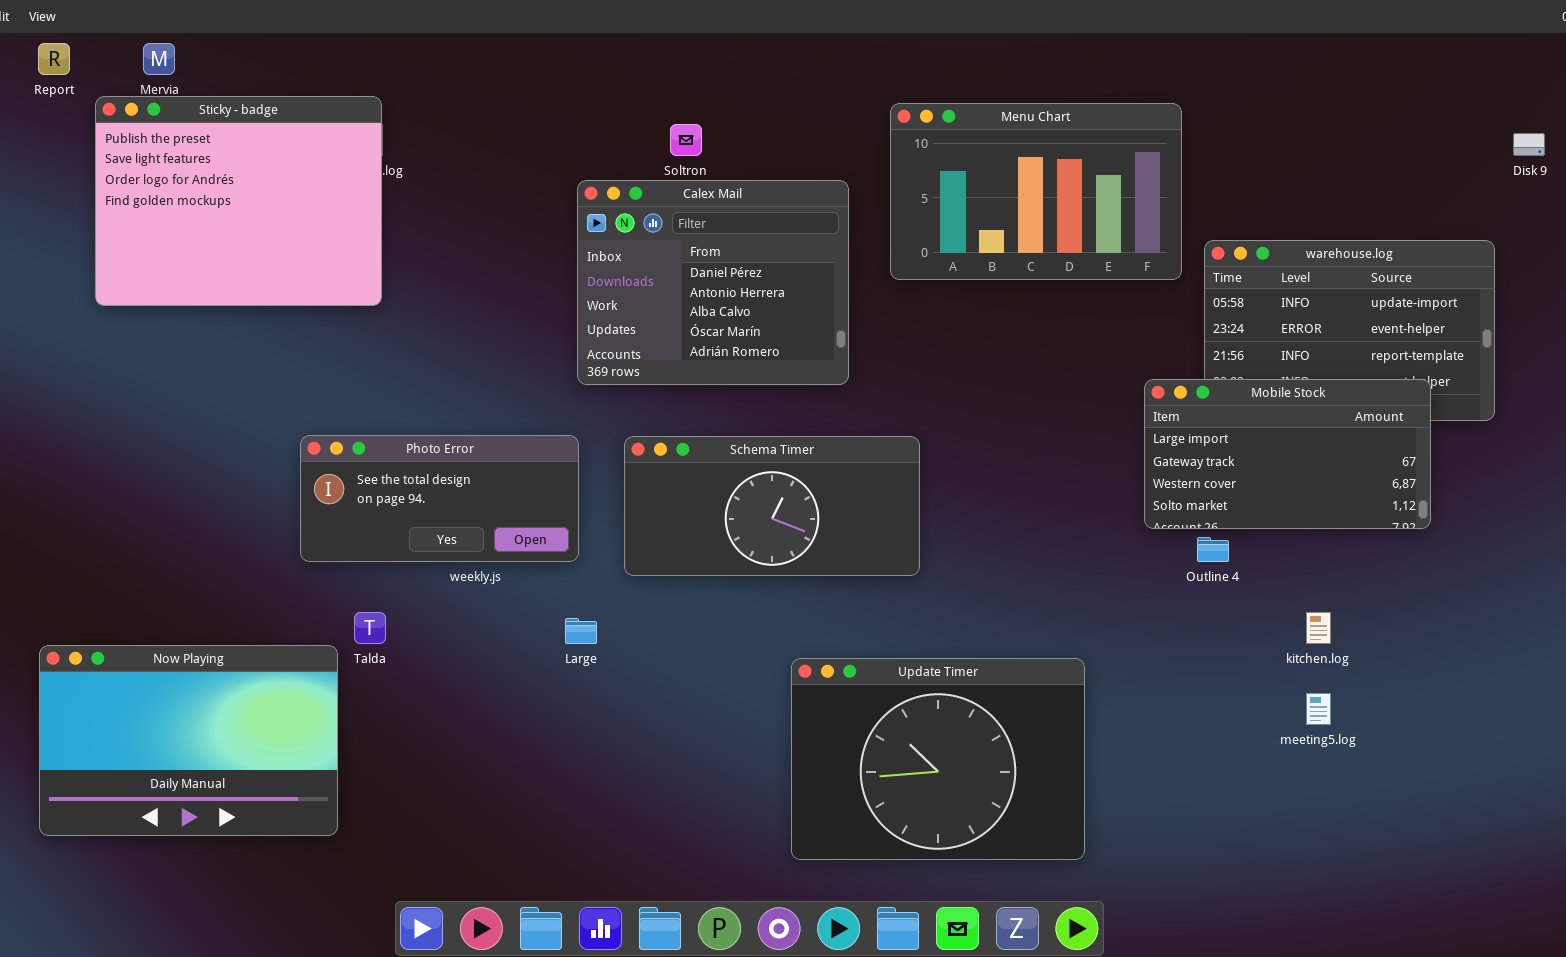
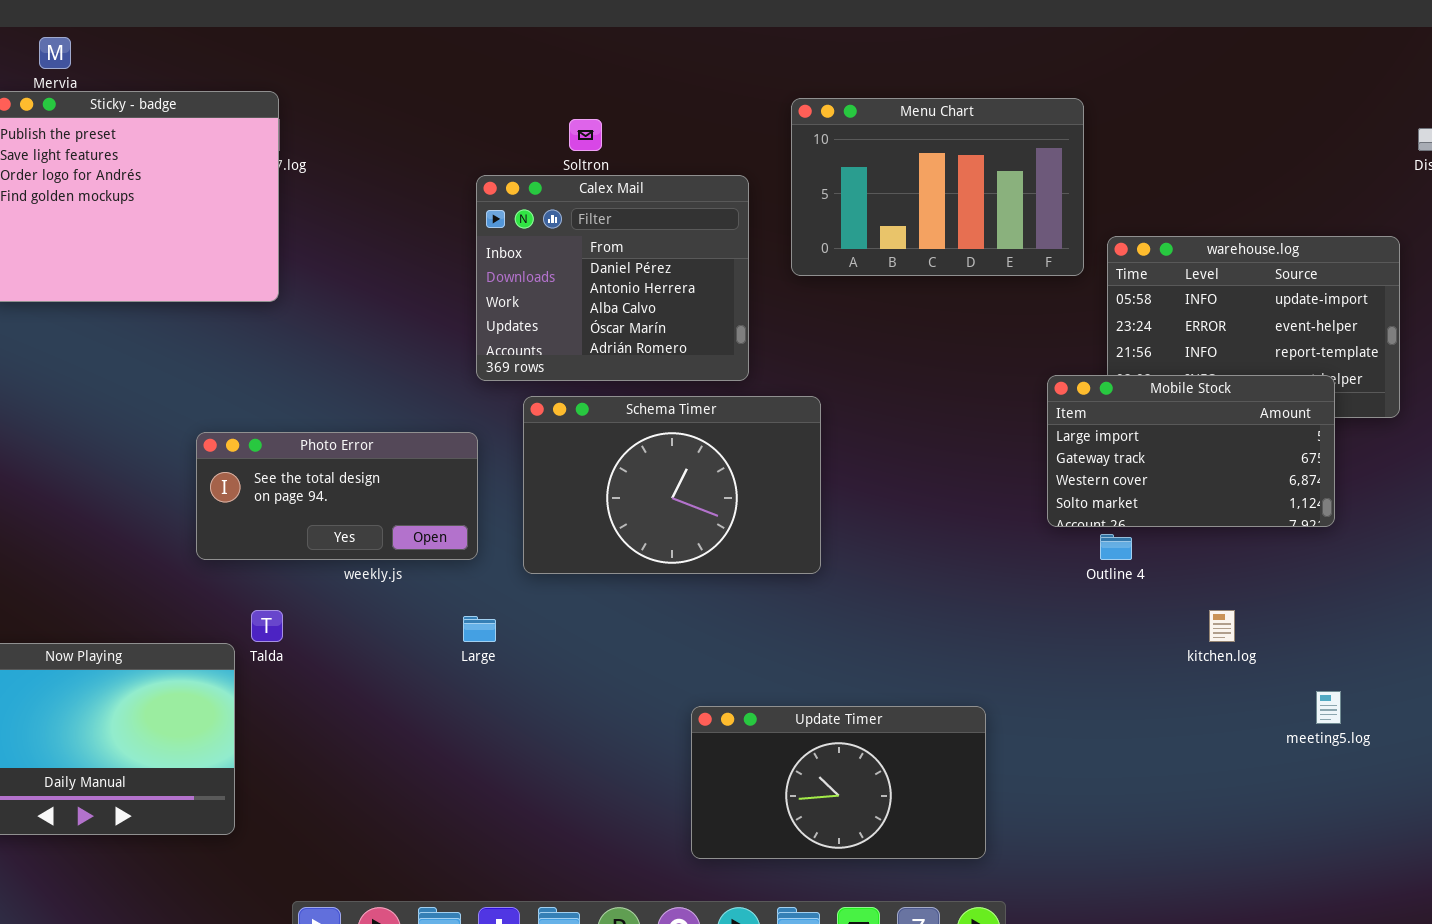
Schema Timer: [624,436,920,576] -> [523,396,821,574], resized
Update Timer: [791,658,1085,860] -> [691,706,986,859], resized
meeting5.log: [1306,693,1331,725] -> [1316,691,1341,724], moved

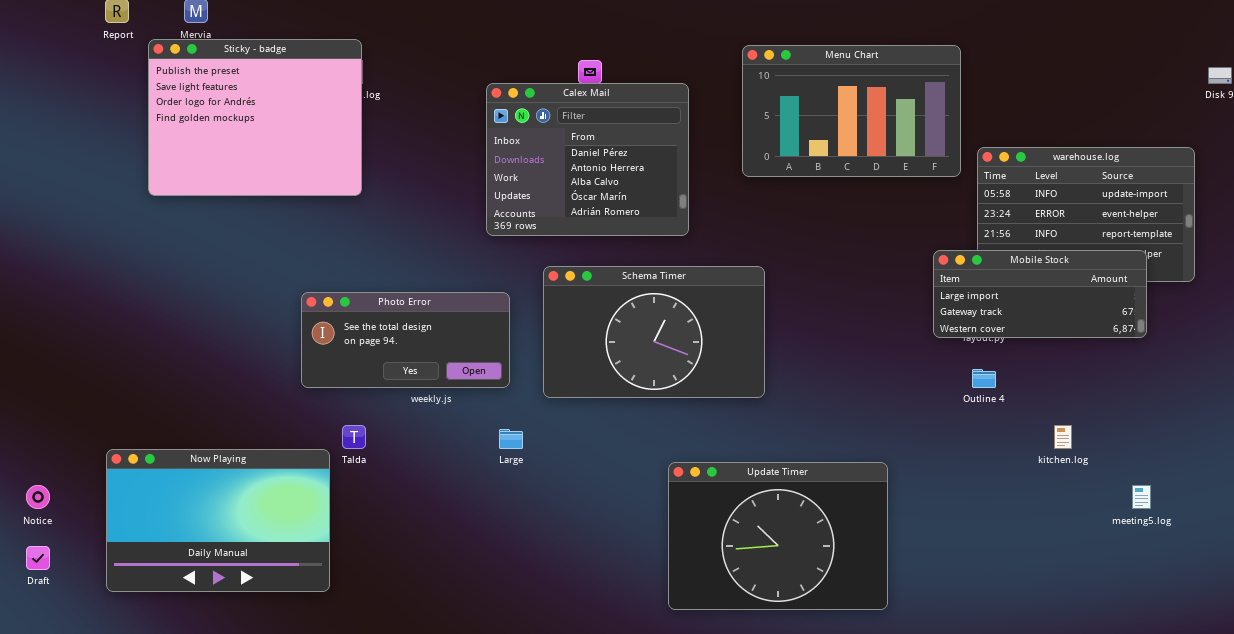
Calex Mail: [476,175,749,381] -> [486,83,689,236], moved
Mobile Stock: [1047,375,1335,527] -> [933,250,1147,338], resized
Update Timer: [691,706,986,859] -> [668,462,888,610], resized

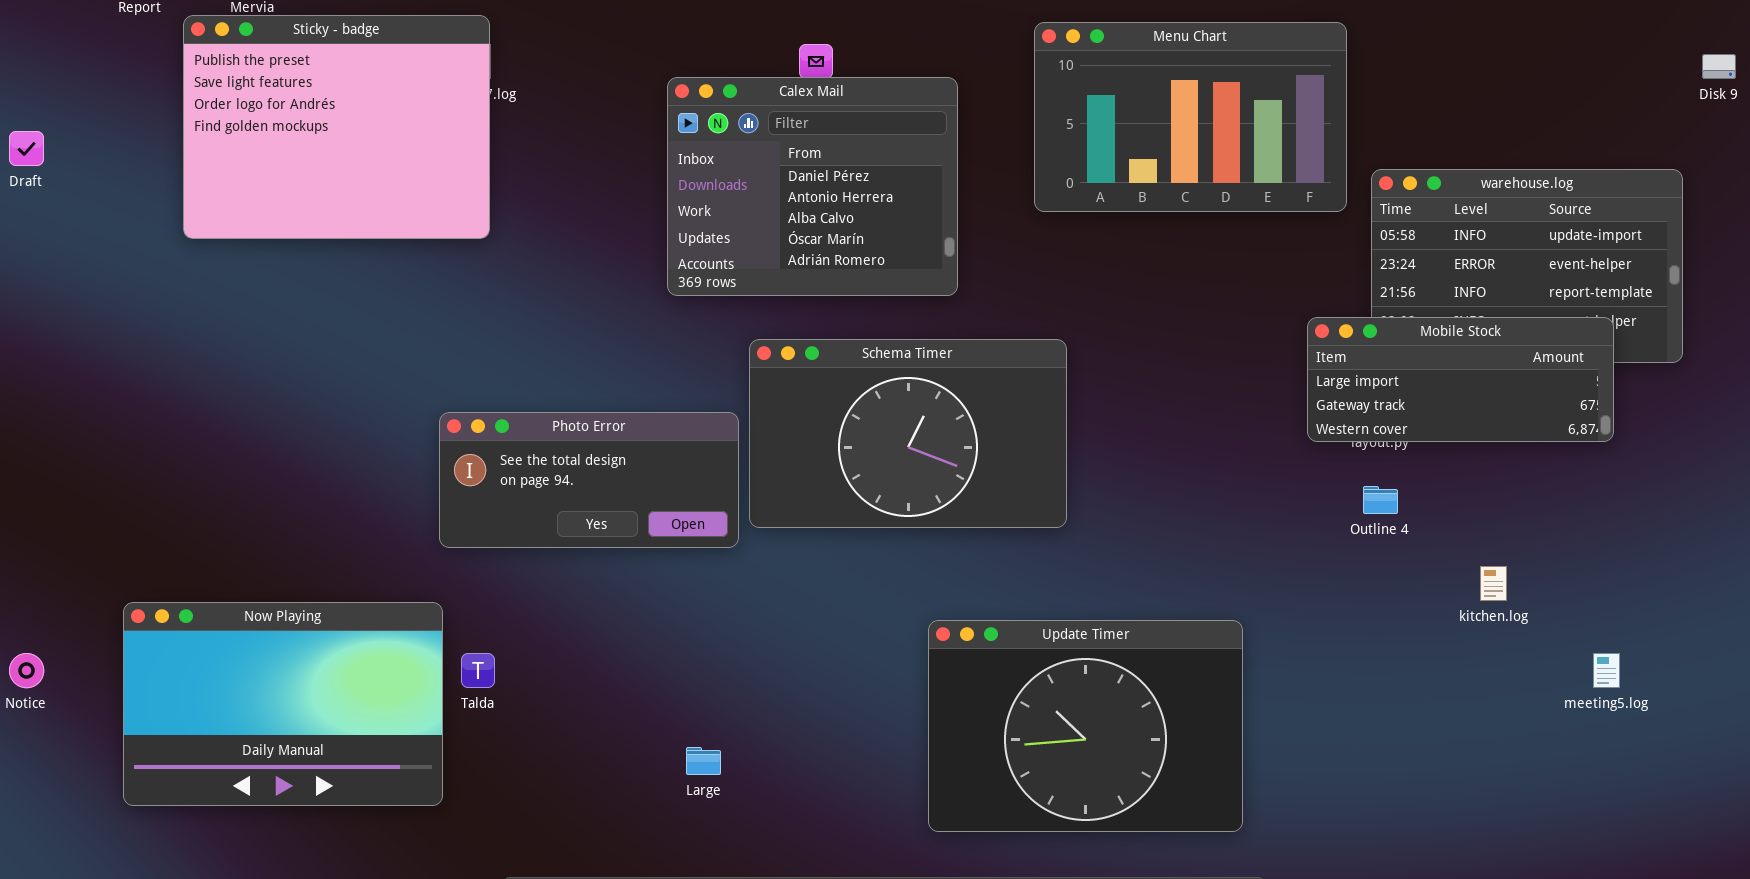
Photo Error: [301,292,510,388] -> [439,412,739,548], moved
Talda: [342,425,366,449] -> [461,653,495,688], moved
Large: [499,429,523,449] -> [686,747,721,775], moved
Draft: [26,546,50,570] -> [9,131,44,166], moved

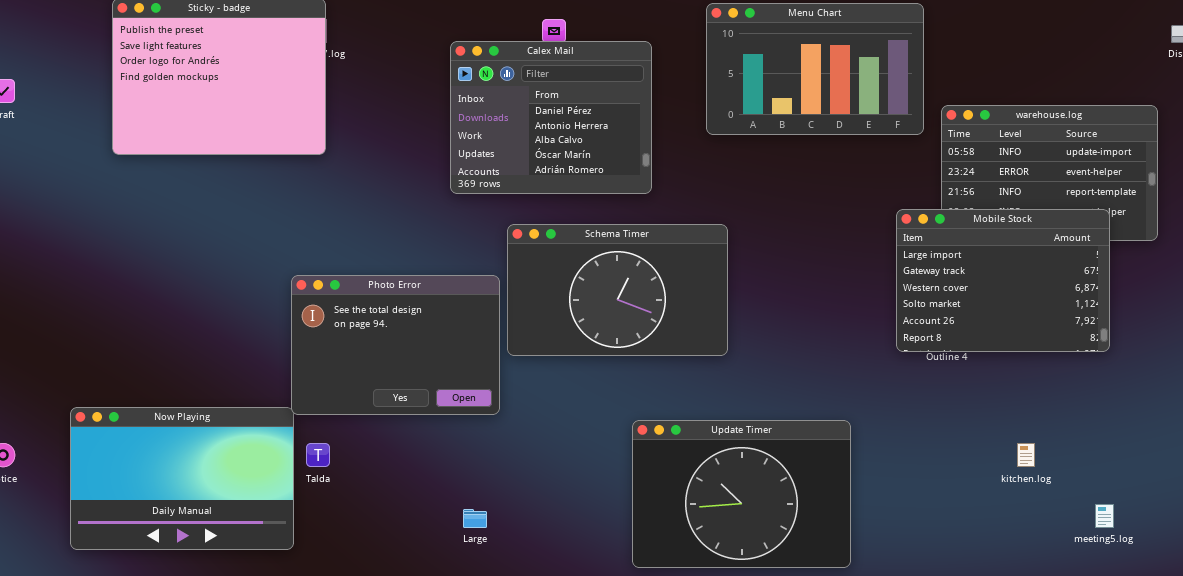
Mobile Stock: [1307,317,1614,442] -> [896,209,1110,352], resized
Photo Error: [439,412,739,548] -> [291,275,500,415], resized
kitchen.log: [1480,566,1507,601] -> [1017,443,1035,467], moved
meeting5.log: [1593,653,1620,688] -> [1095,504,1114,528], moved

